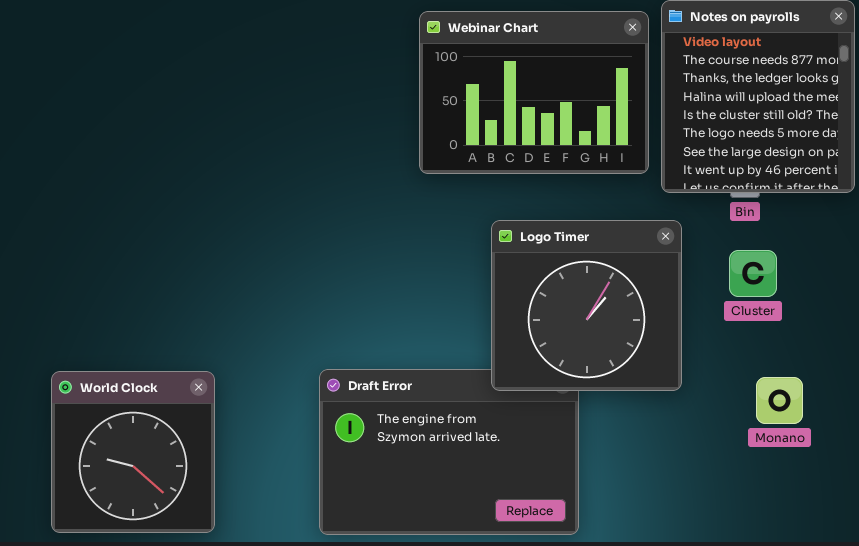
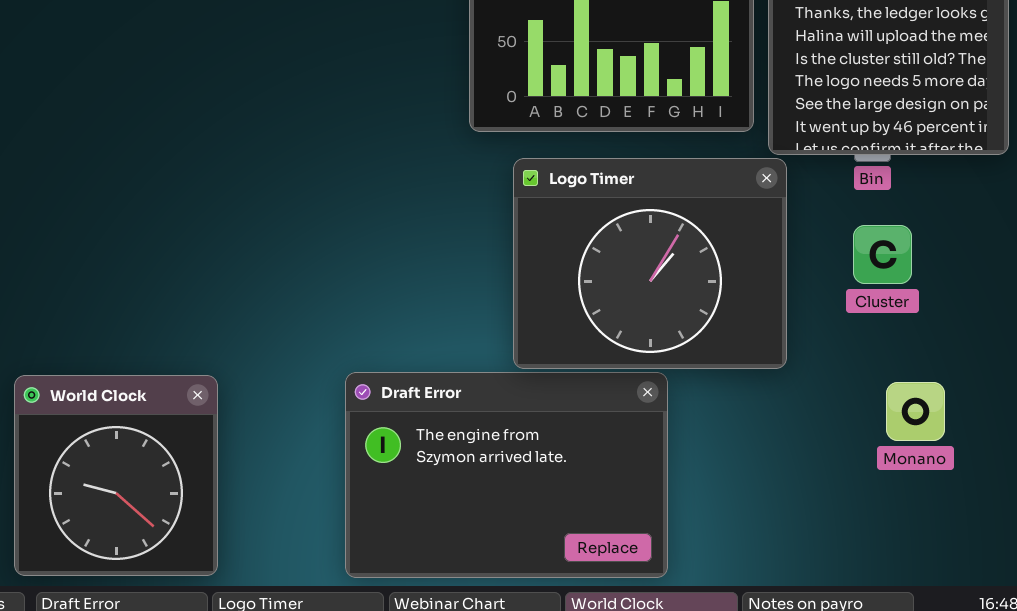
Logo Timer: [491,220,682,391] -> [513,158,787,369], moved, resized

